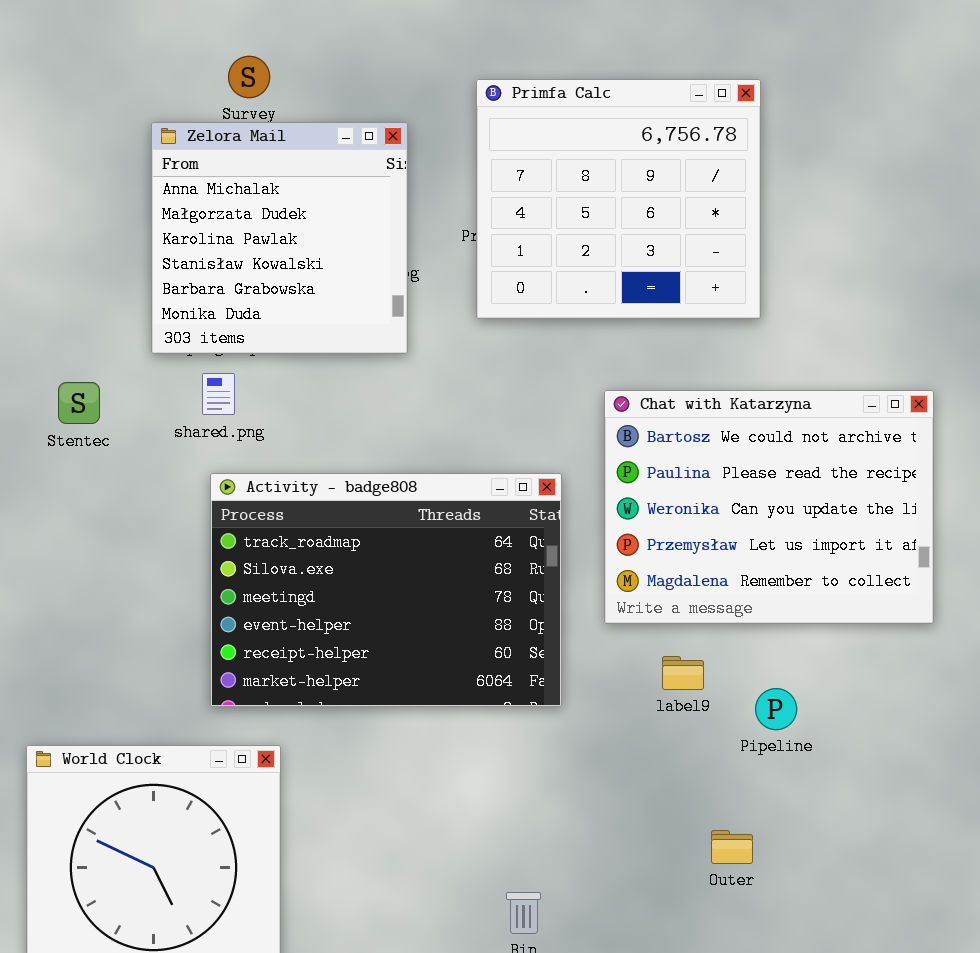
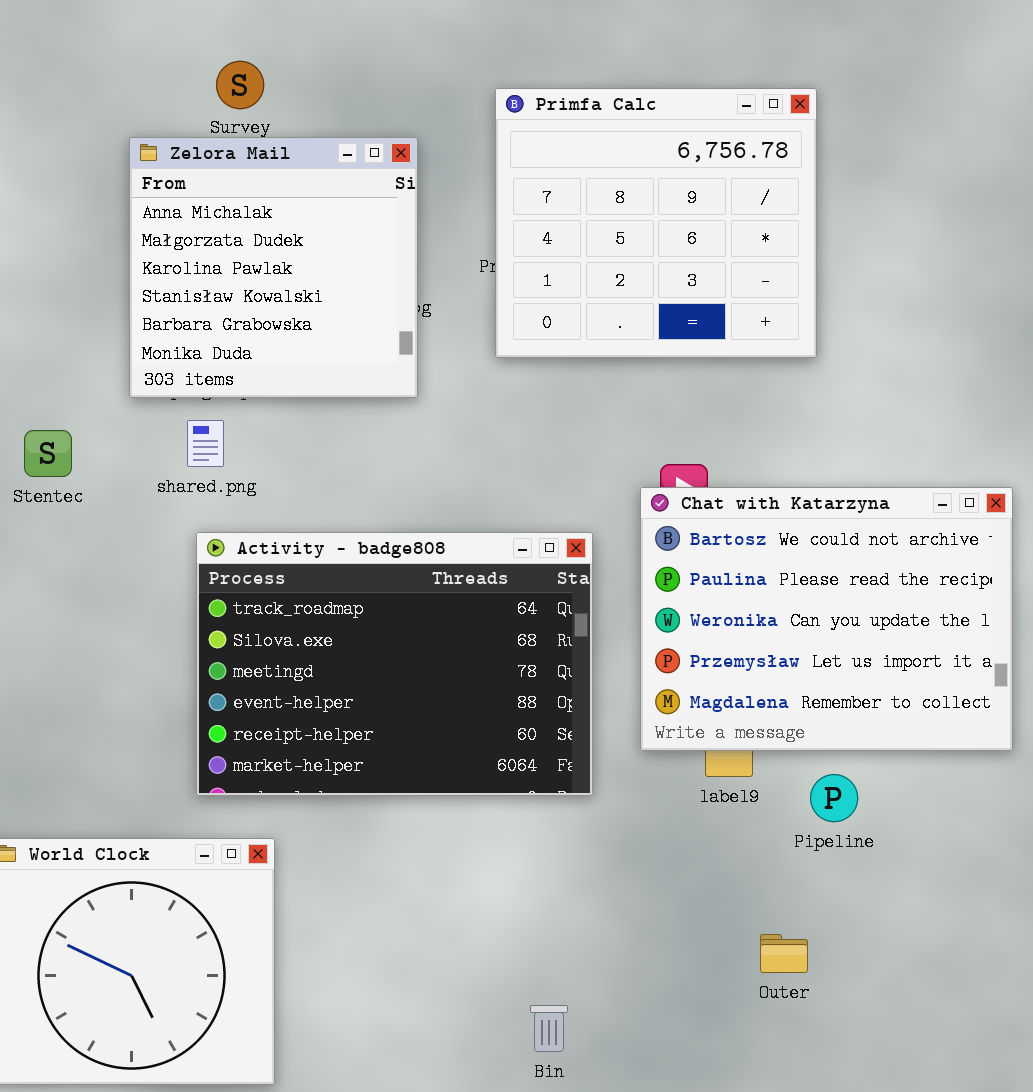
Chat with Katarzyna: [604,390,934,624] -> [640,487,1013,751], moved

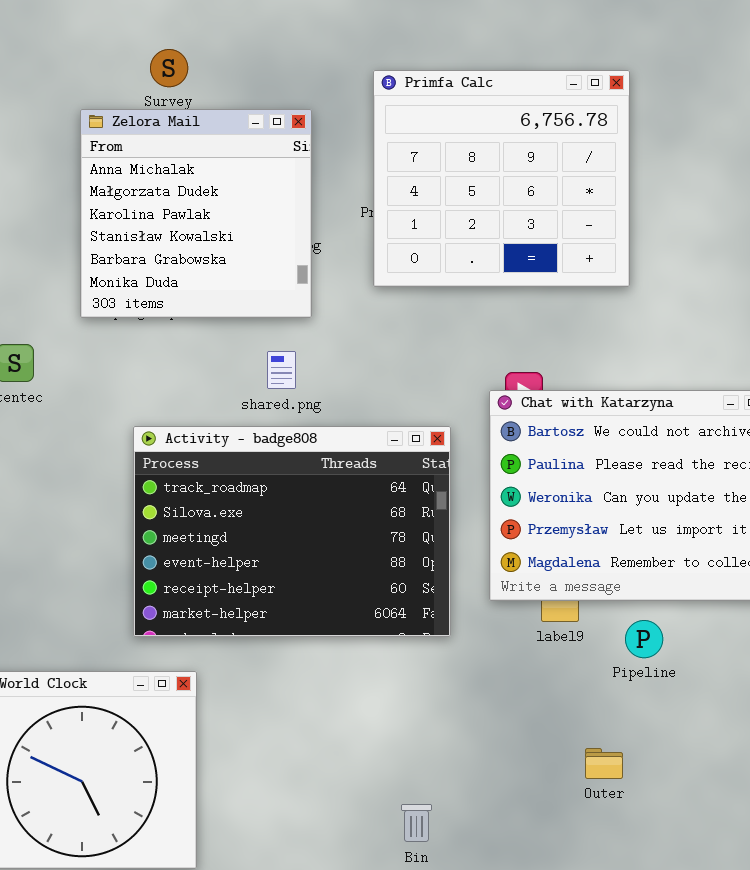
shared.png: [187,420,224,467] -> [267,351,296,389], moved

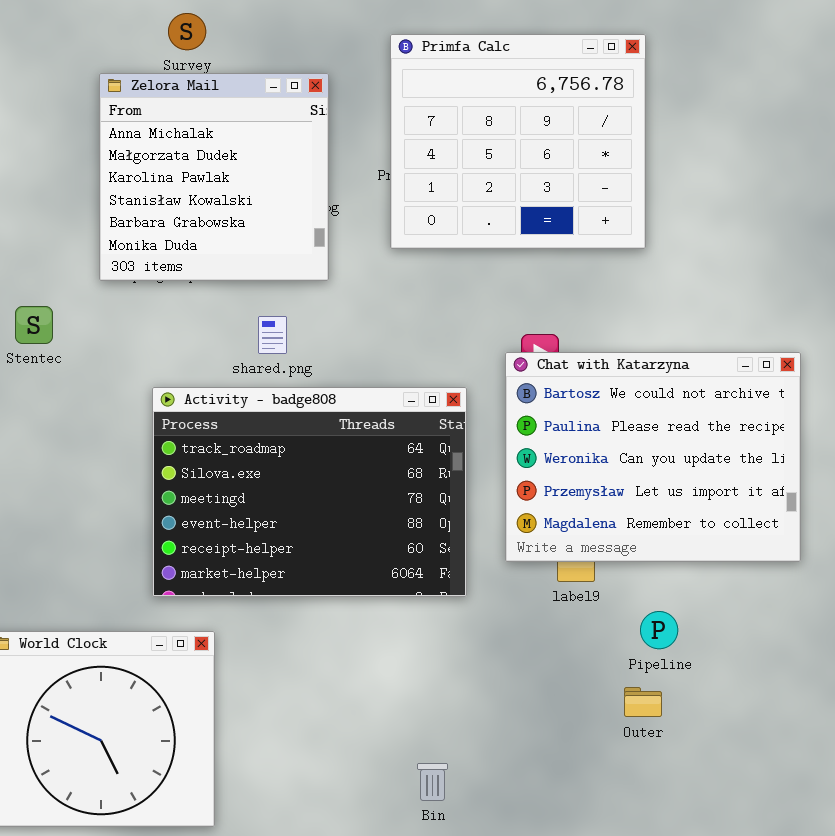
shared.png: [267,351,296,389] -> [258,316,287,354], moved
Pipeline: [625,620,663,658] -> [640,611,678,649], moved
Outer: [585,748,623,779] -> [624,687,662,717], moved

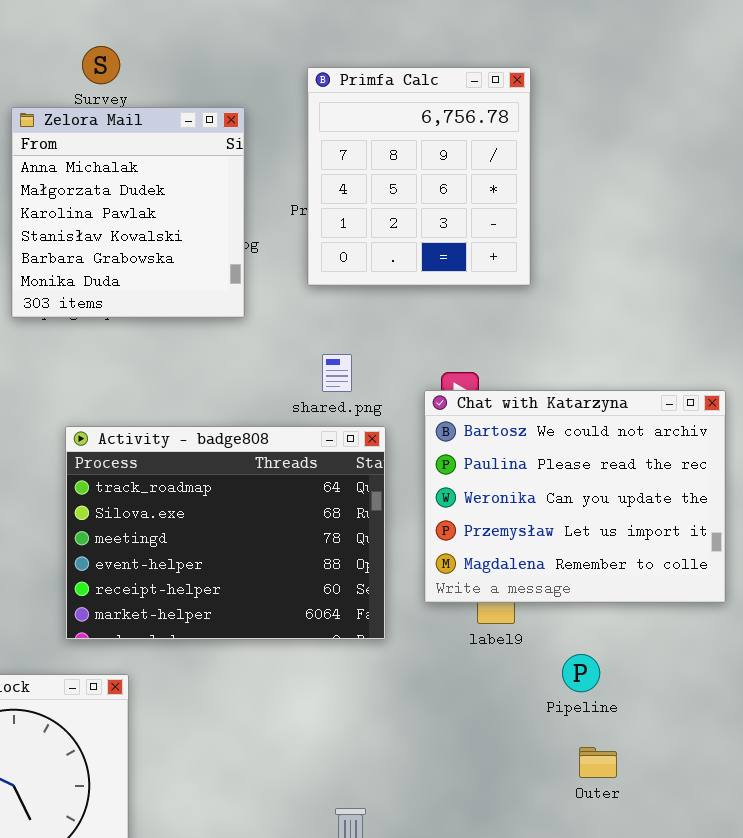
Primfa Calc: [390,34,646,249] -> [307,67,531,286], resized
shared.png: [258,316,287,354] -> [322,354,352,392], moved
Outer: [624,687,662,717] -> [579,747,617,778], moved

